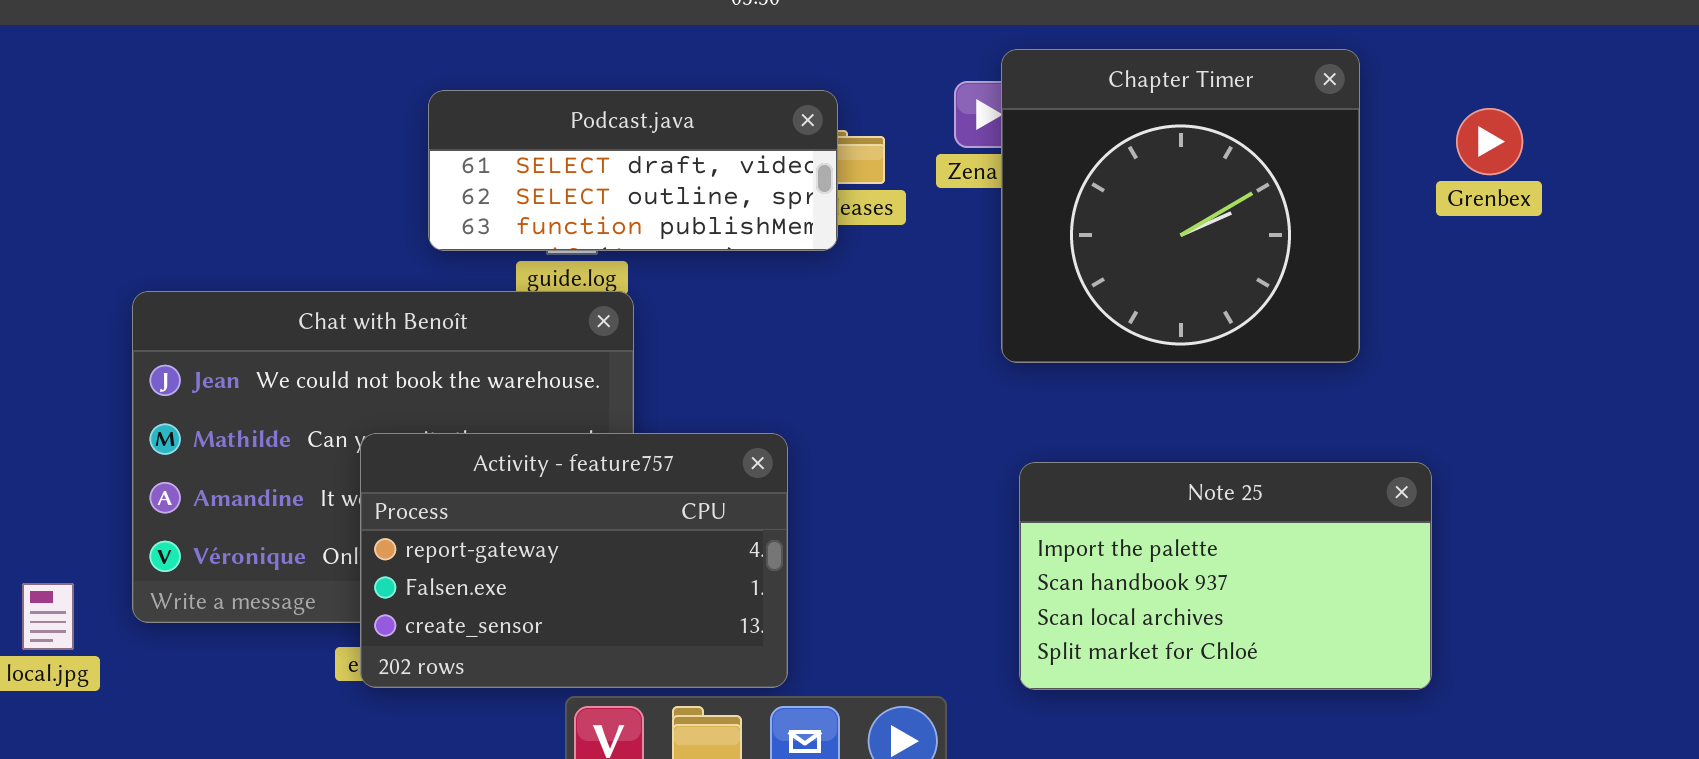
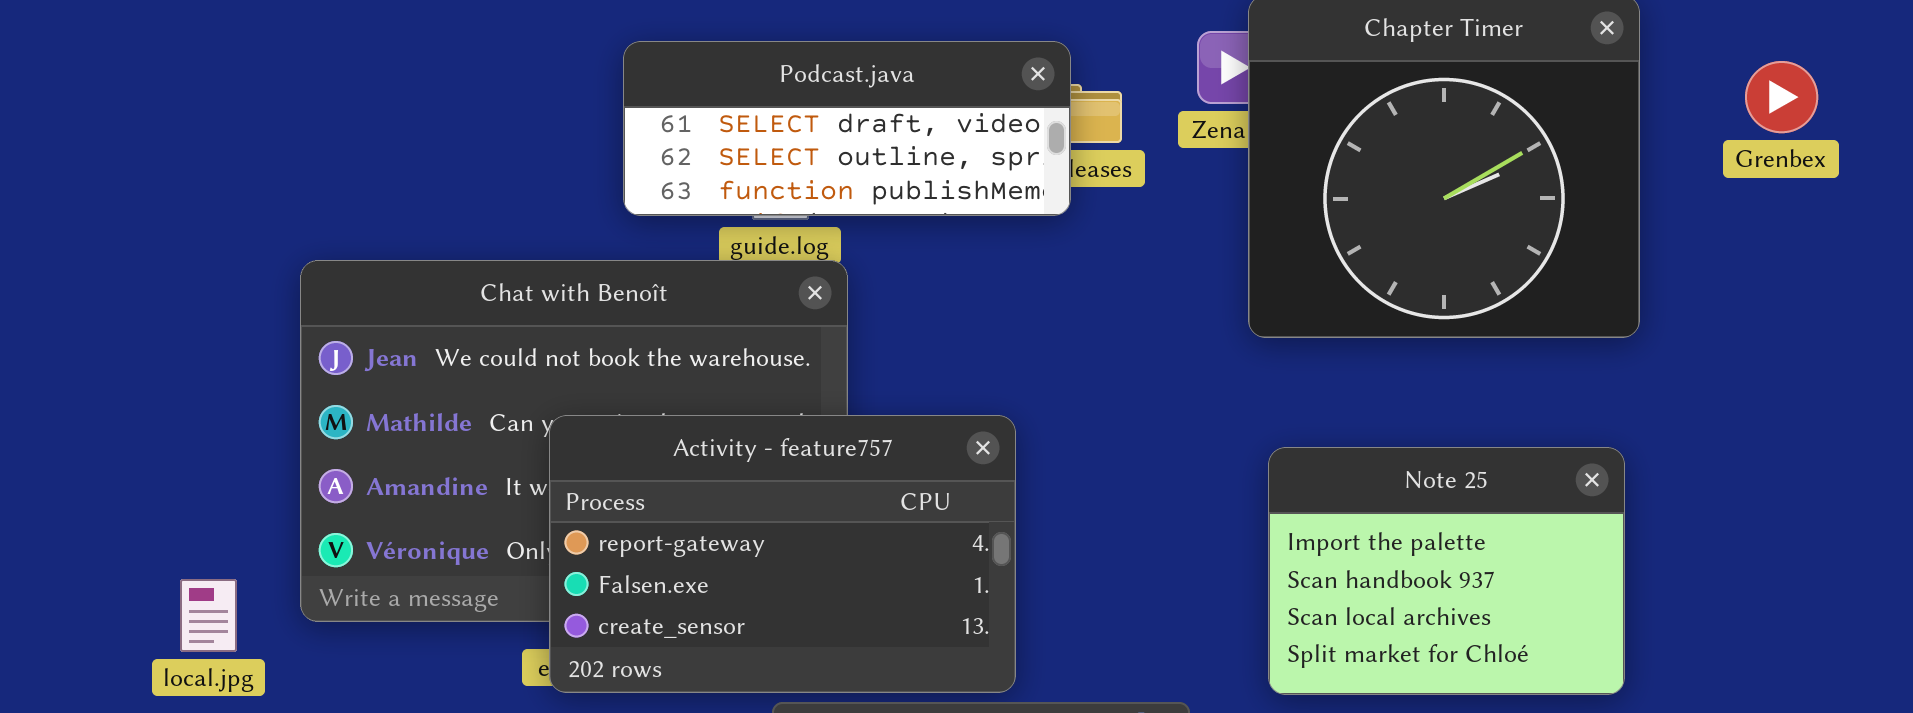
Note 25: [1019,462,1432,690] -> [1268,447,1625,695], resized

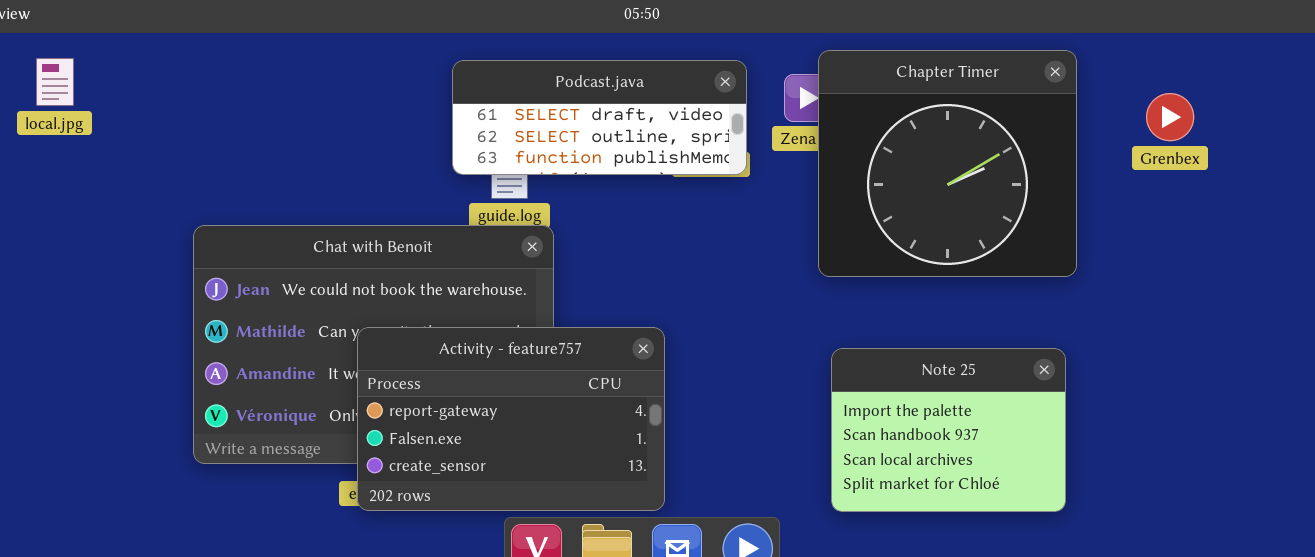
Podcast.java: [623,41,1071,216] -> [452,60,747,175], moved
local.jpg: [180,579,237,652] -> [36,58,74,106], moved

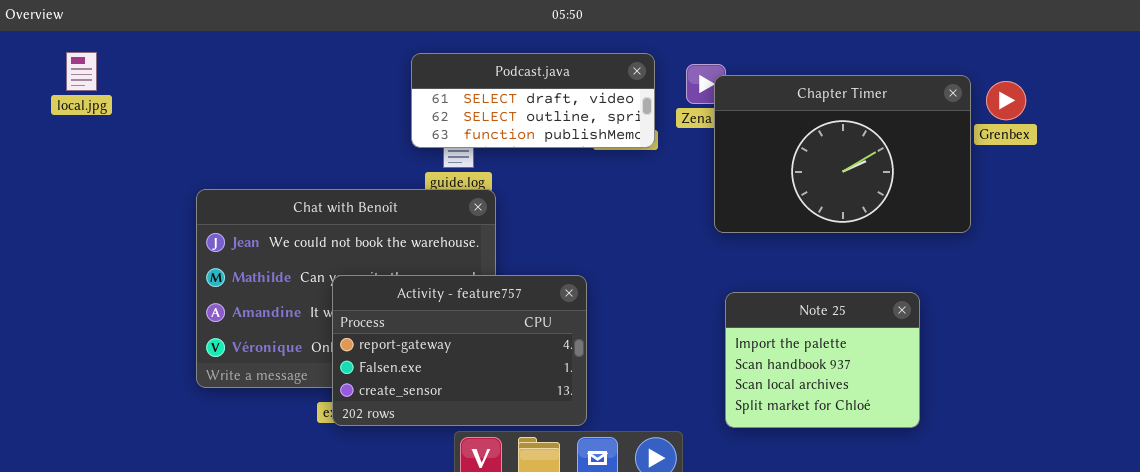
Chapter Timer: [818,50,1077,277] -> [714,75,971,233], resized

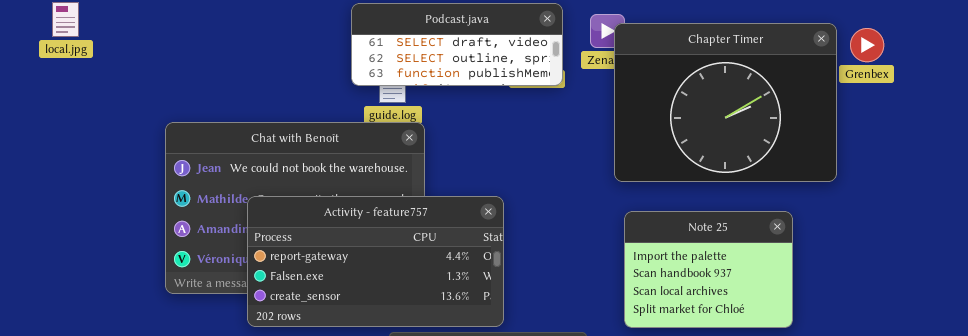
Chapter Timer: [714,75,971,233] -> [614,23,837,182], resized
Activity - feature757: [332,275,587,426] -> [247,196,504,327], resized

